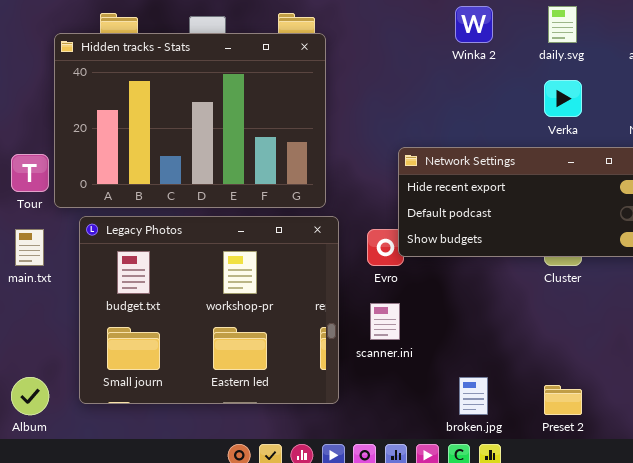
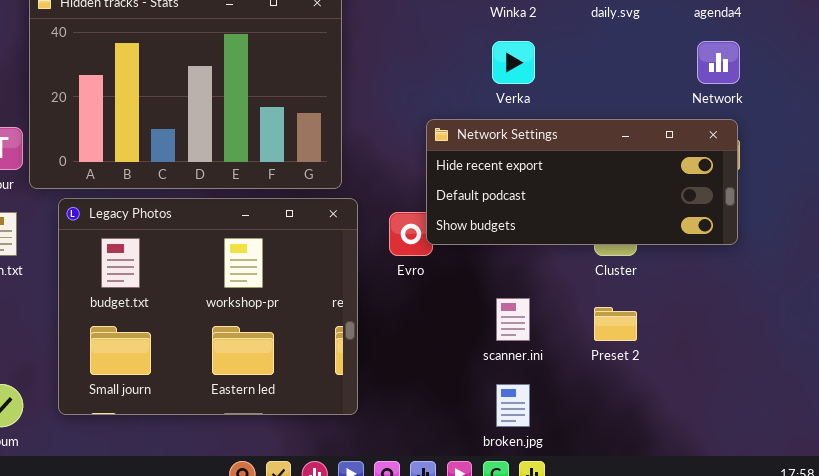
Verka: [544,80,582,117] -> [492,41,535,84], moved
scanner.ini: [370,303,400,340] -> [496,298,530,341], moved
Preset 2: [544,385,582,415] -> [594,307,637,341], moved

